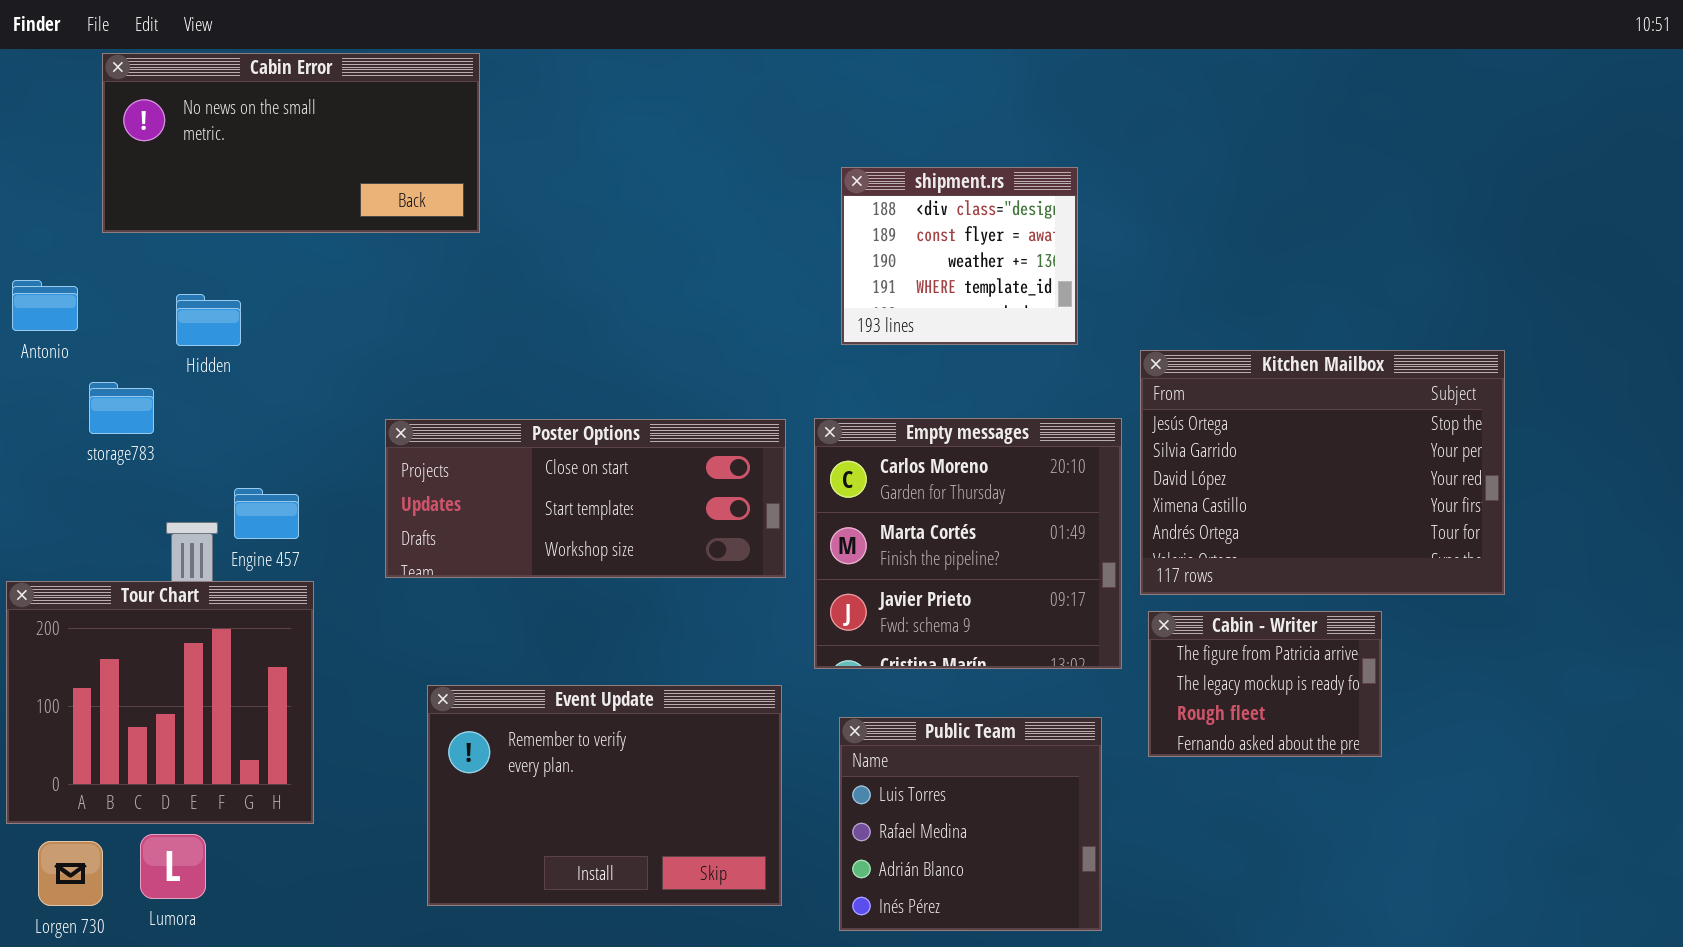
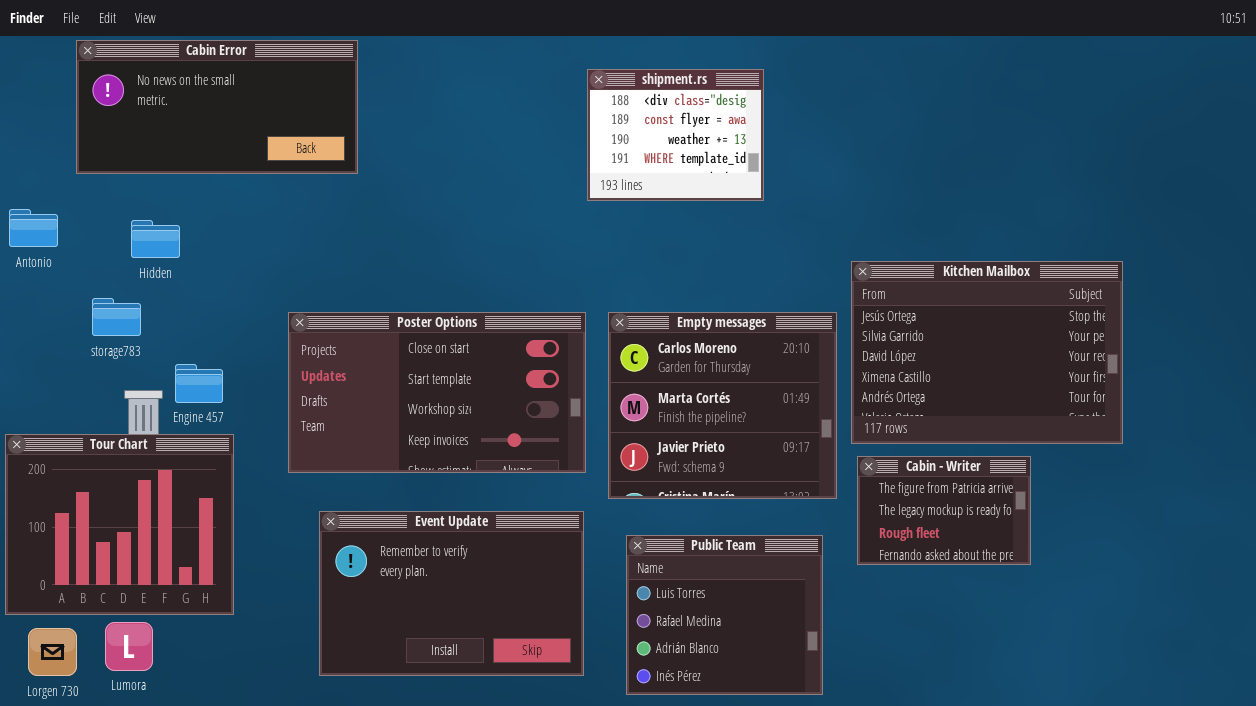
shipment.rs: [841,167,1078,345] -> [587,69,764,201], moved
storage783: [89,382,154,434] -> [92,298,141,336], moved
Poster Options: [385,419,786,578] -> [288,312,586,473], resized

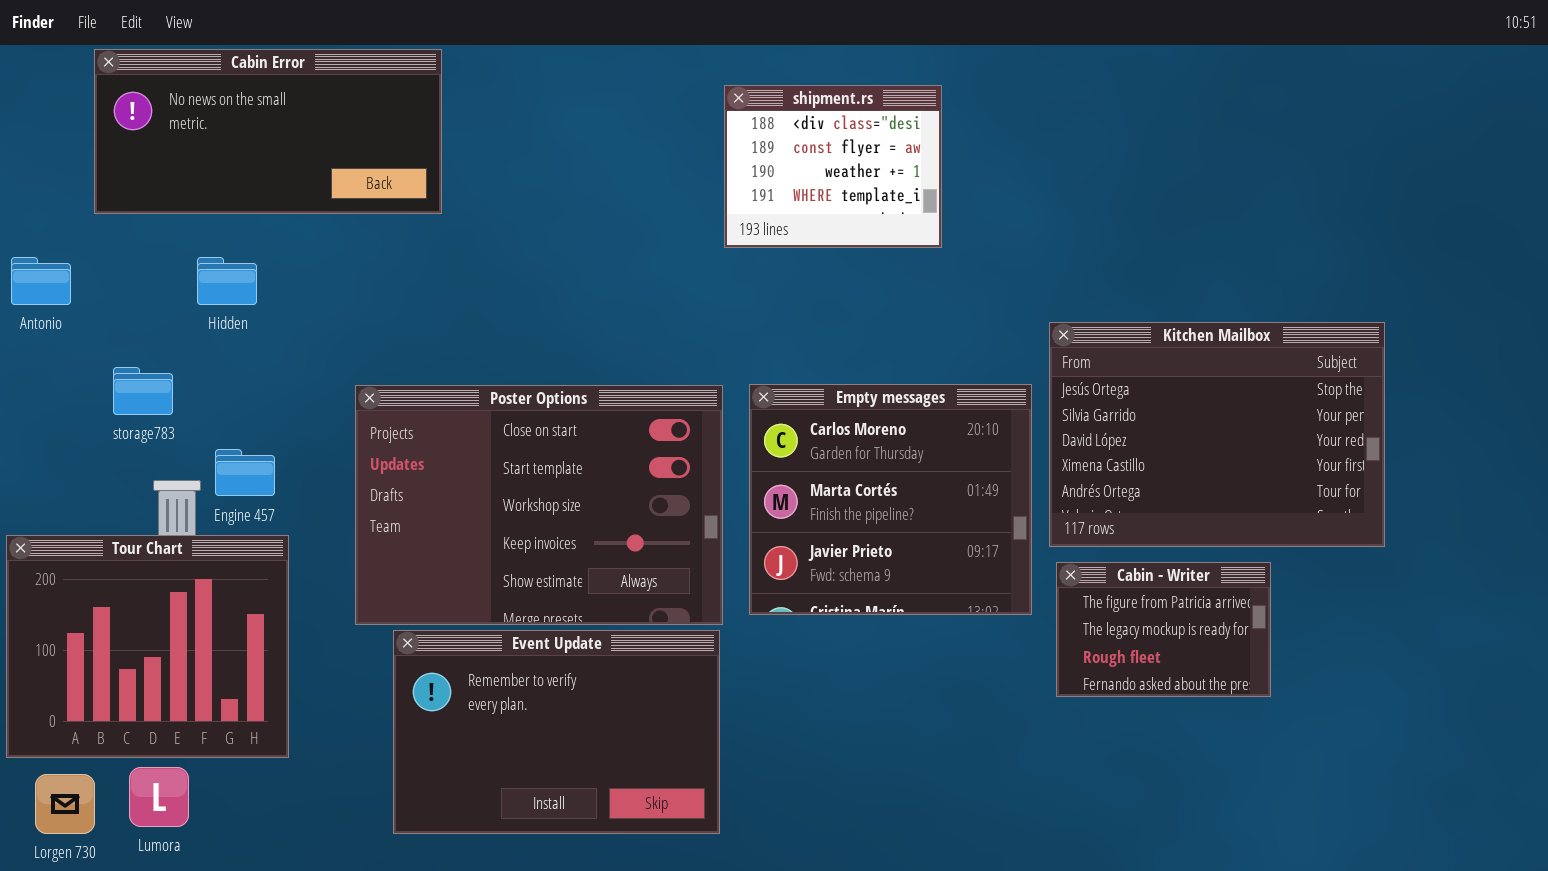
Hidden: [131,220,180,258] -> [197,257,257,305], moved
Poster Options: [288,312,586,473] -> [355,385,723,625], resized
Public Team: [626,535,823,695] -> none, closed

